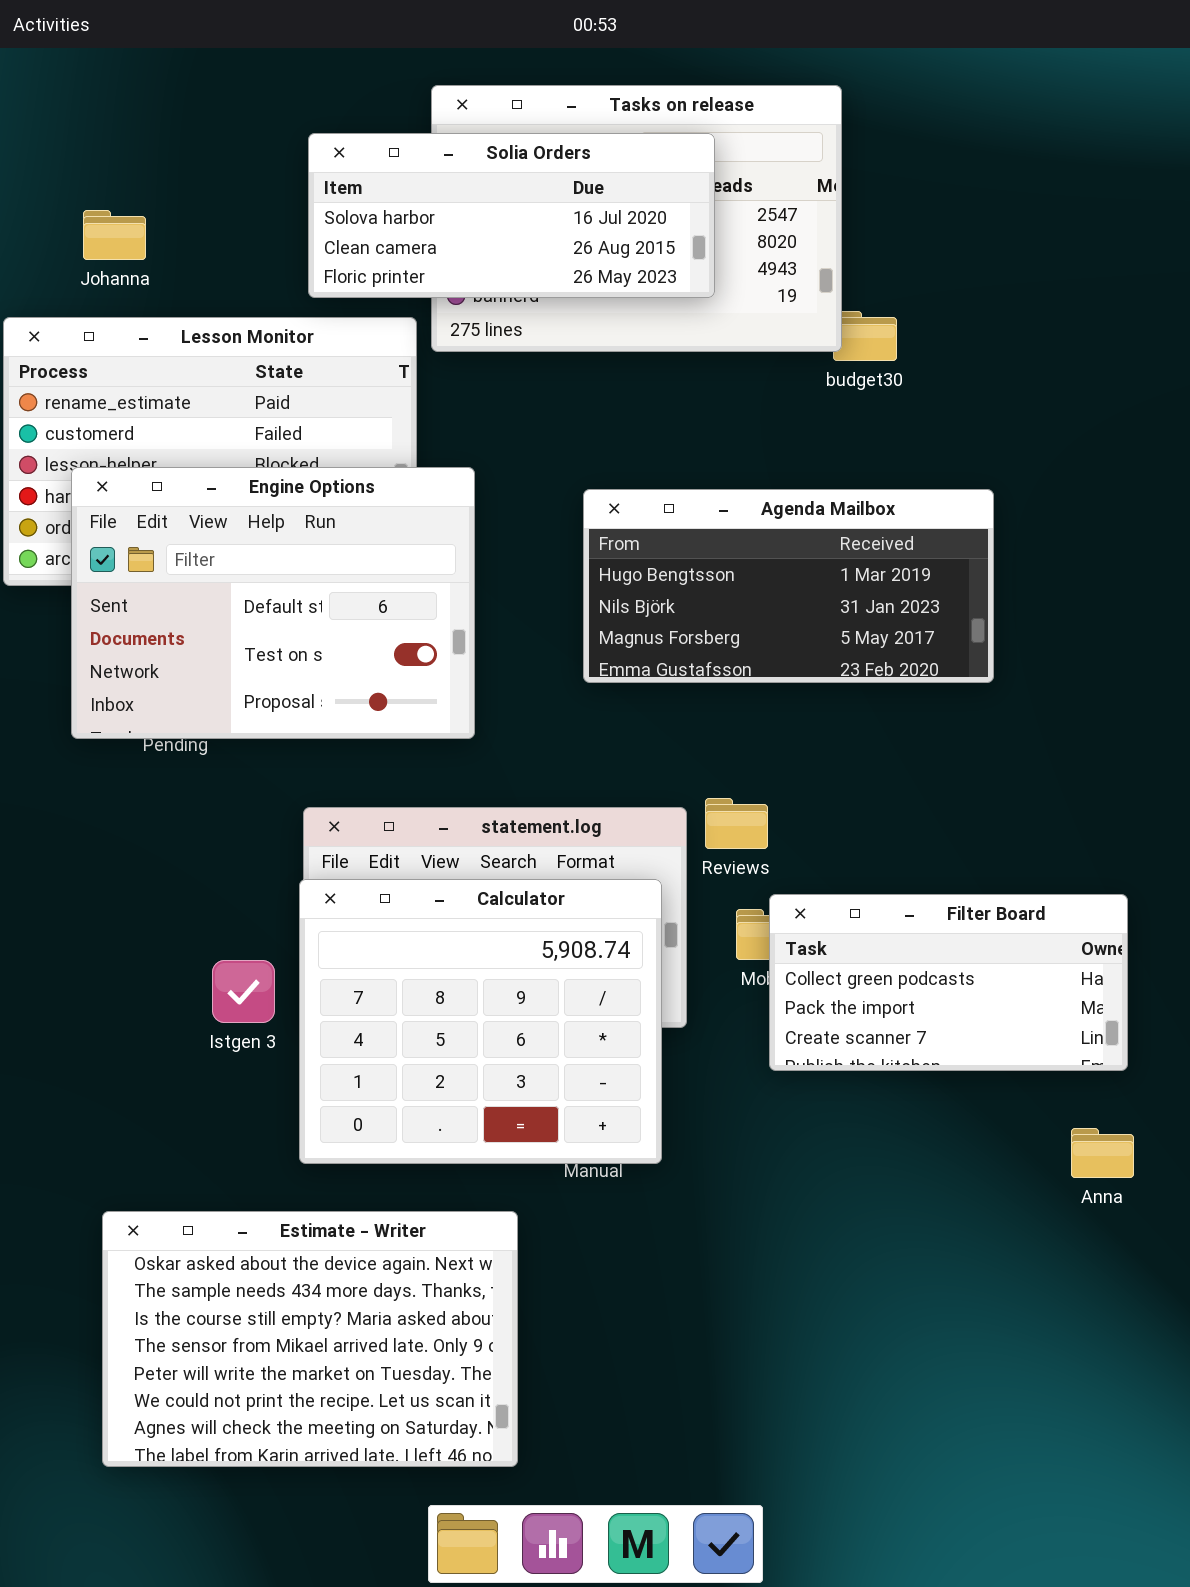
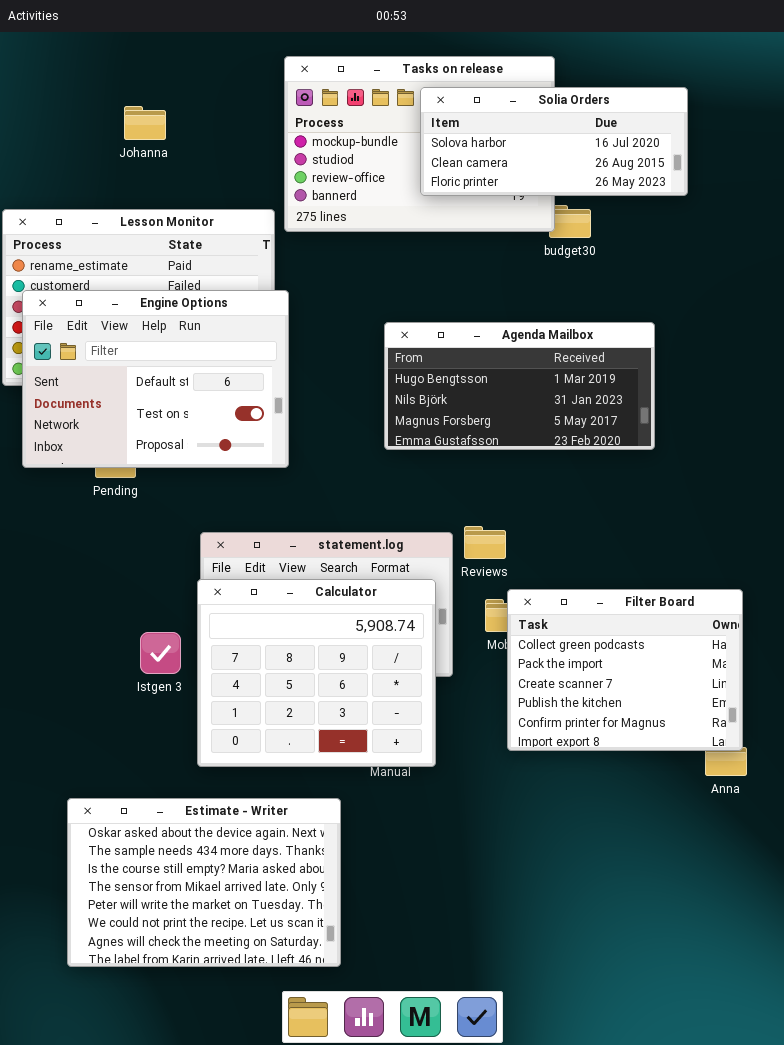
Solia Orders: [308,133,715,298] -> [420,87,688,196], moved
Johanna: [83,210,146,260] -> [124,106,166,140], moved
Engine Options: [71,467,475,739] -> [22,290,289,468], moved
Filter Board: [769,894,1128,1071] -> [507,589,743,751], resized

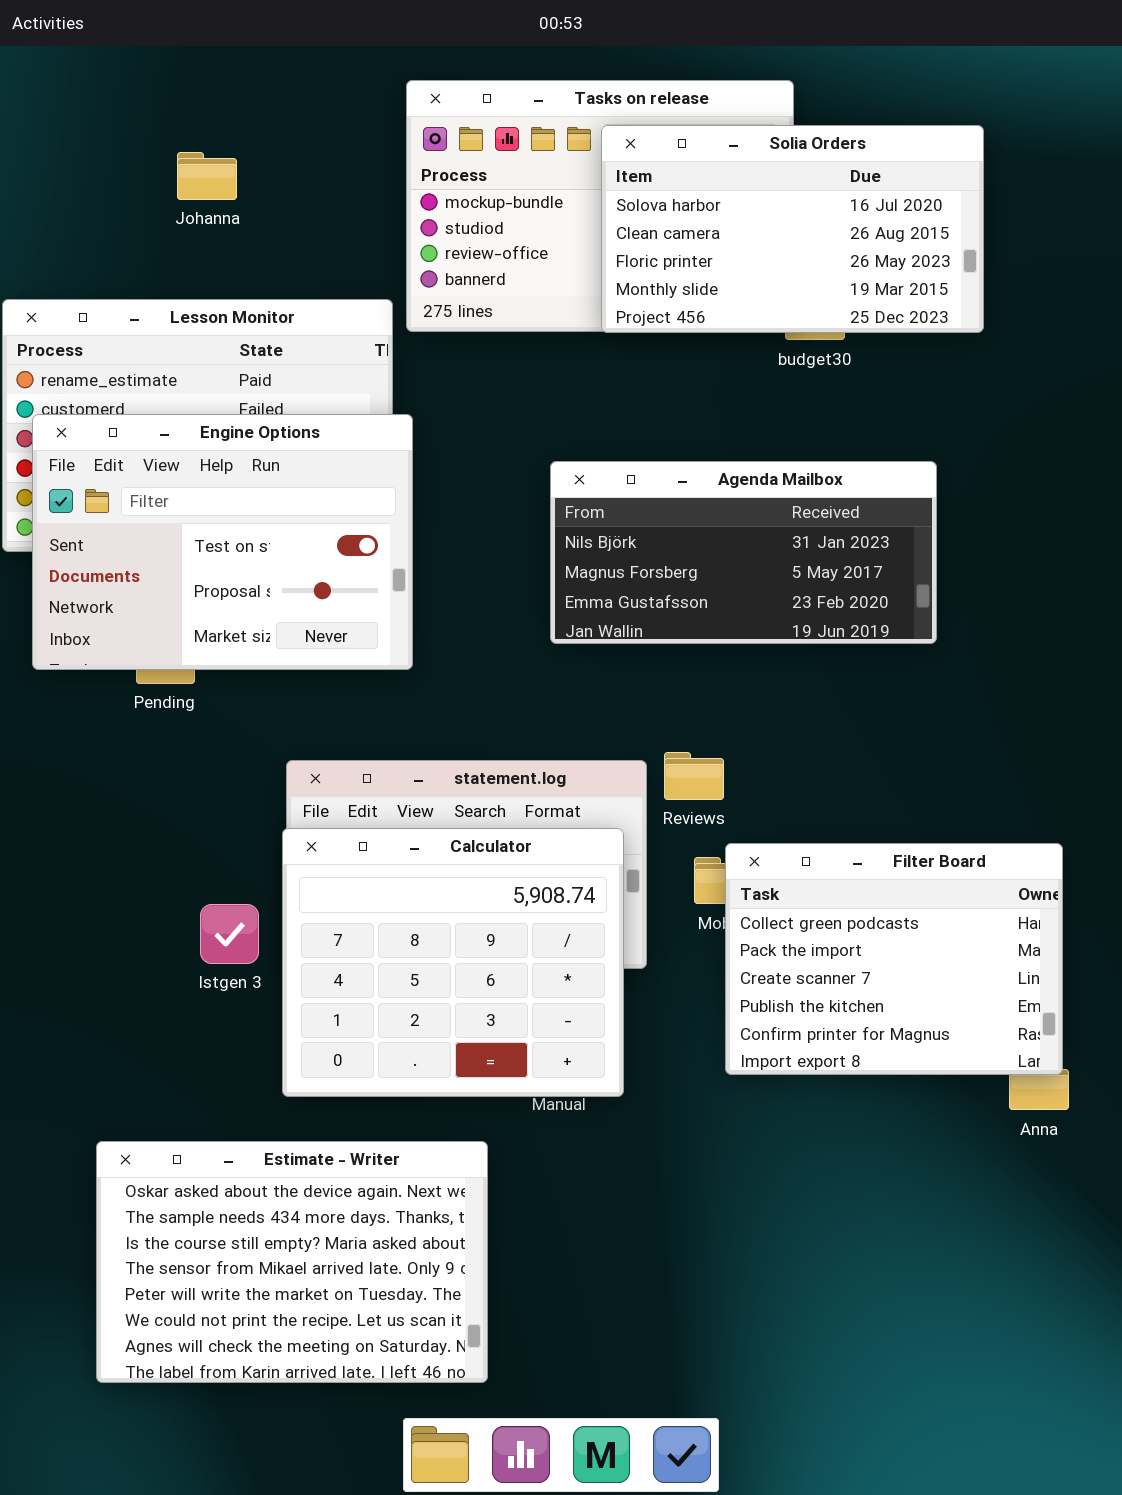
Solia Orders: [420,87,688,196] -> [601,125,984,333], resized
Engine Options: [22,290,289,468] -> [32,414,413,670], scrolled down 1 row
Agenda Mailbox: [384,322,655,450] -> [550,461,937,644], scrolled down 1 row

